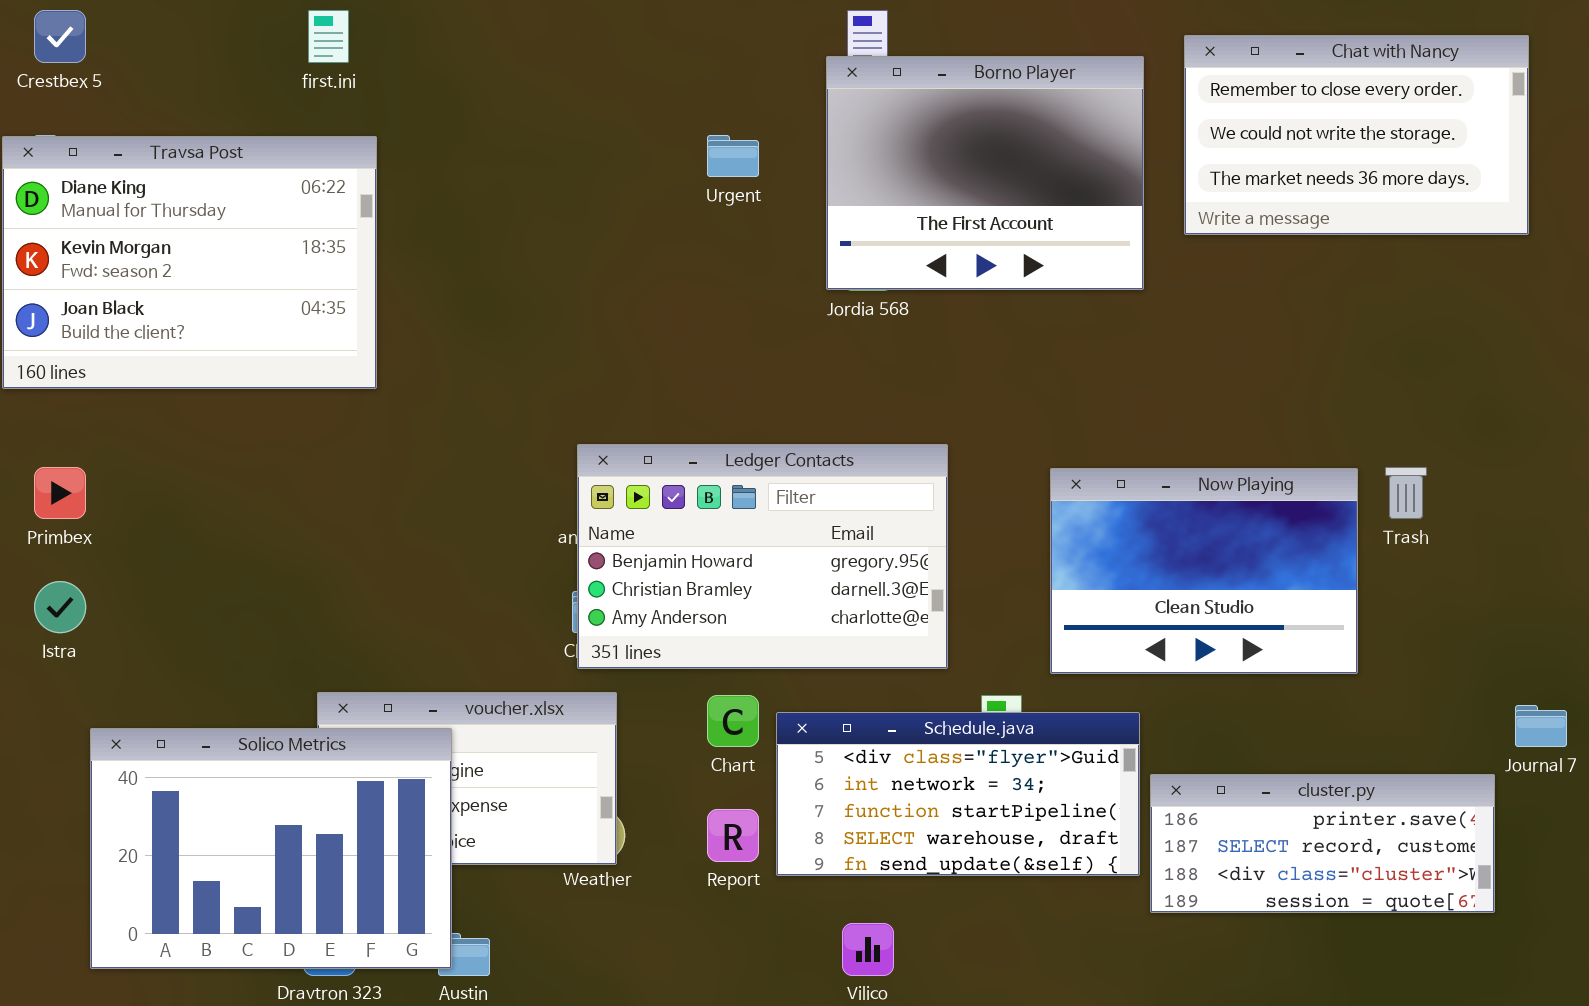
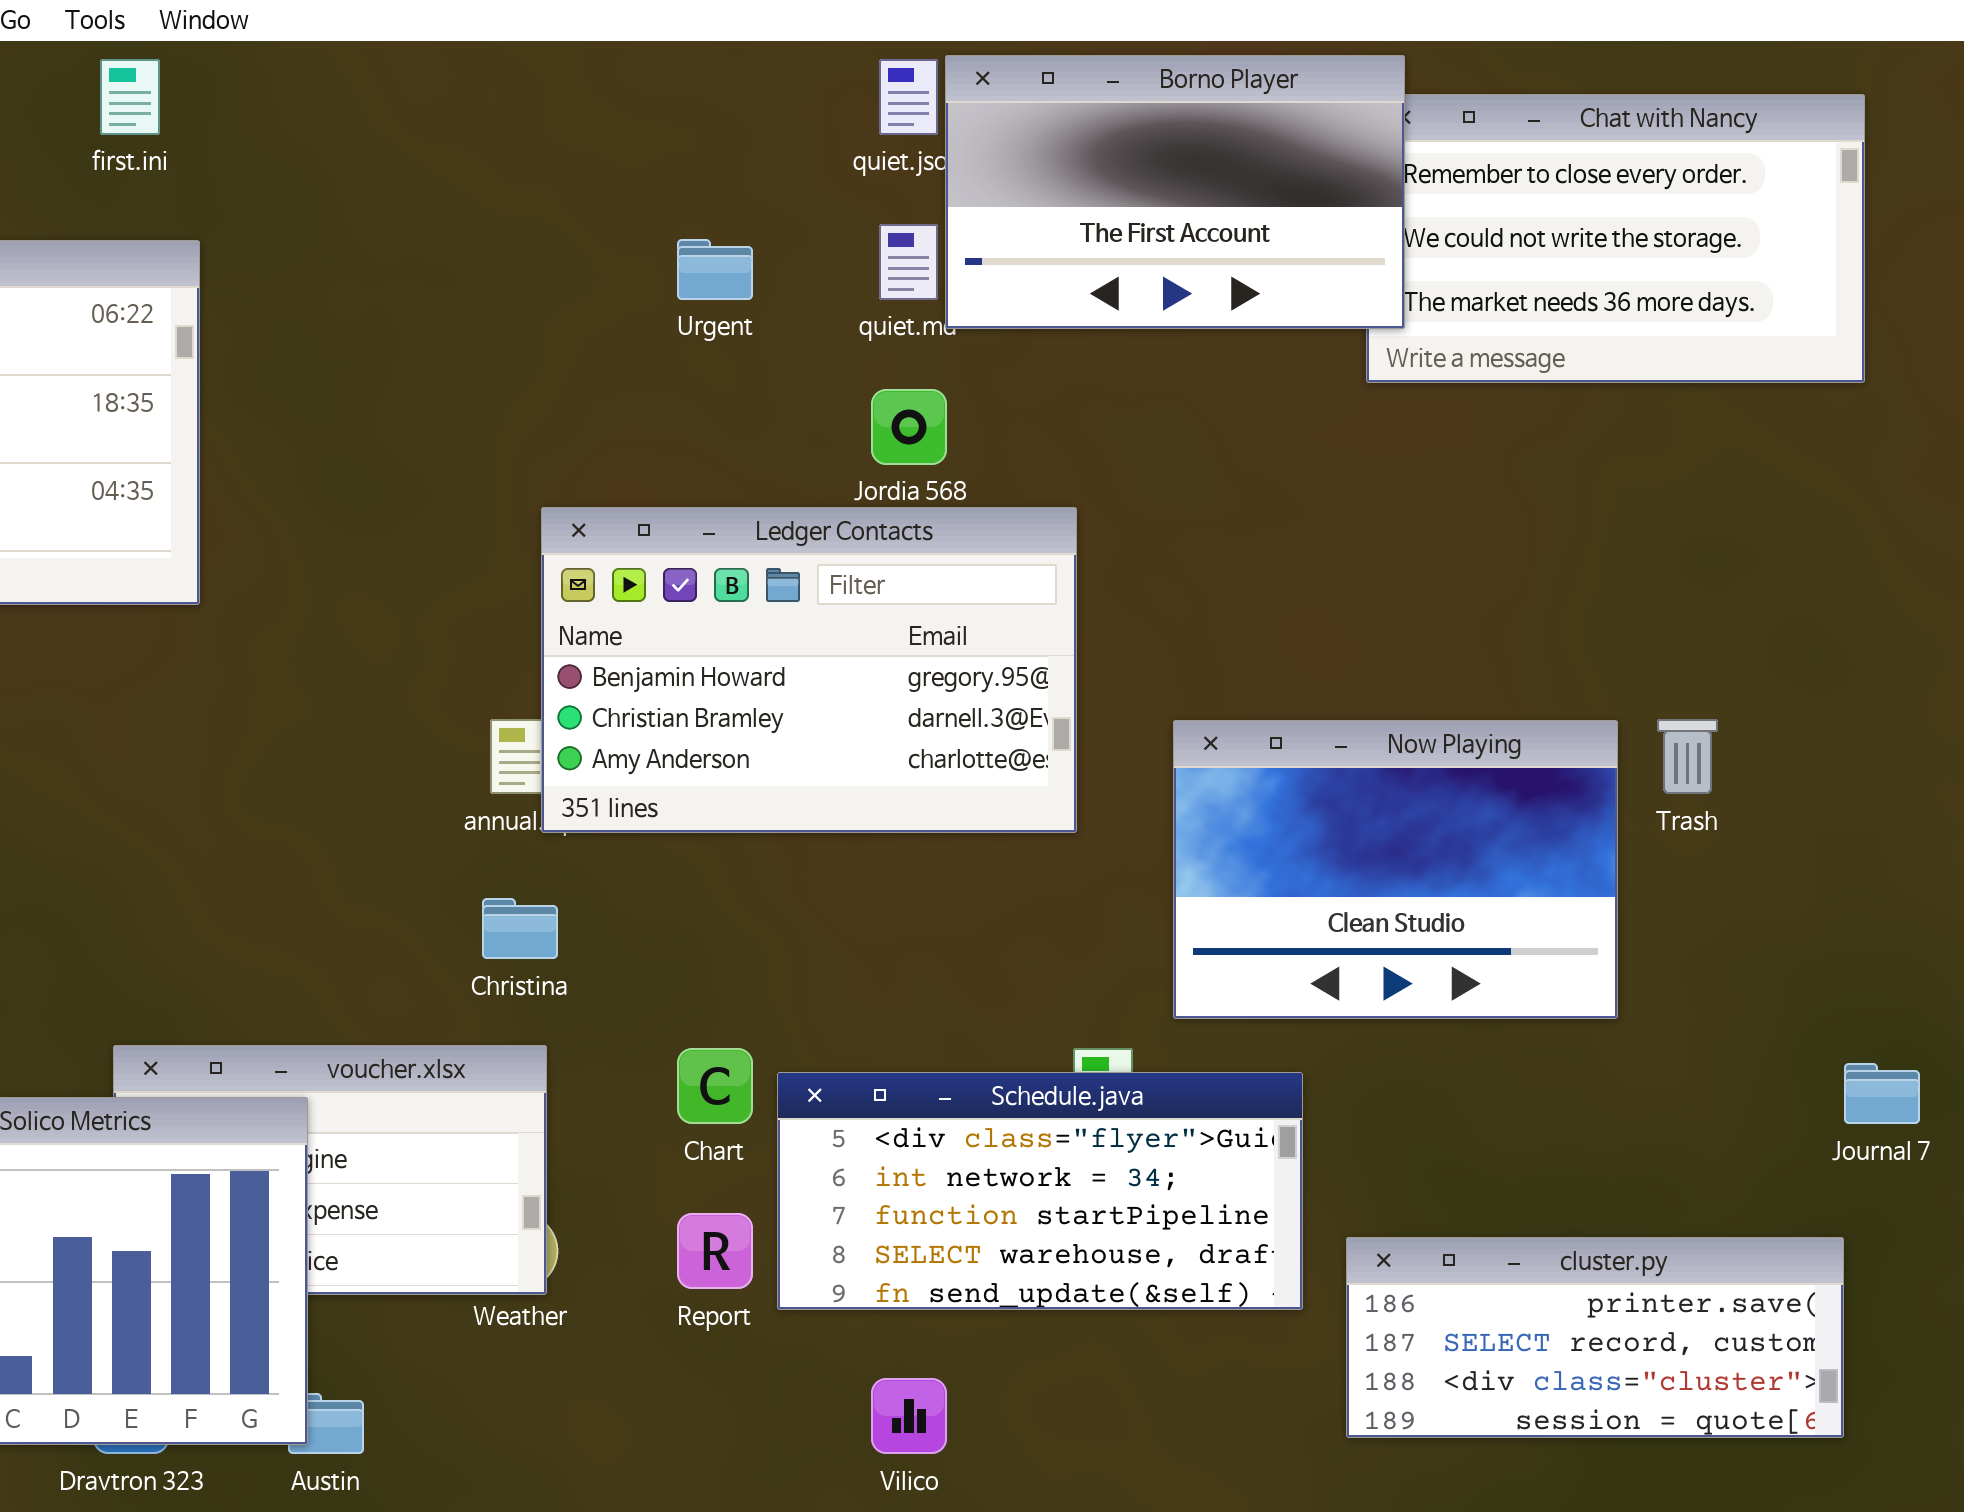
Borno Player: [826,56,1144,290] -> [945,55,1405,329], moved, resized
Ledger Contacts: [577,444,948,669] -> [541,507,1077,833], moved
cluster.py: [1150,774,1495,913] -> [1346,1237,1844,1438], moved

